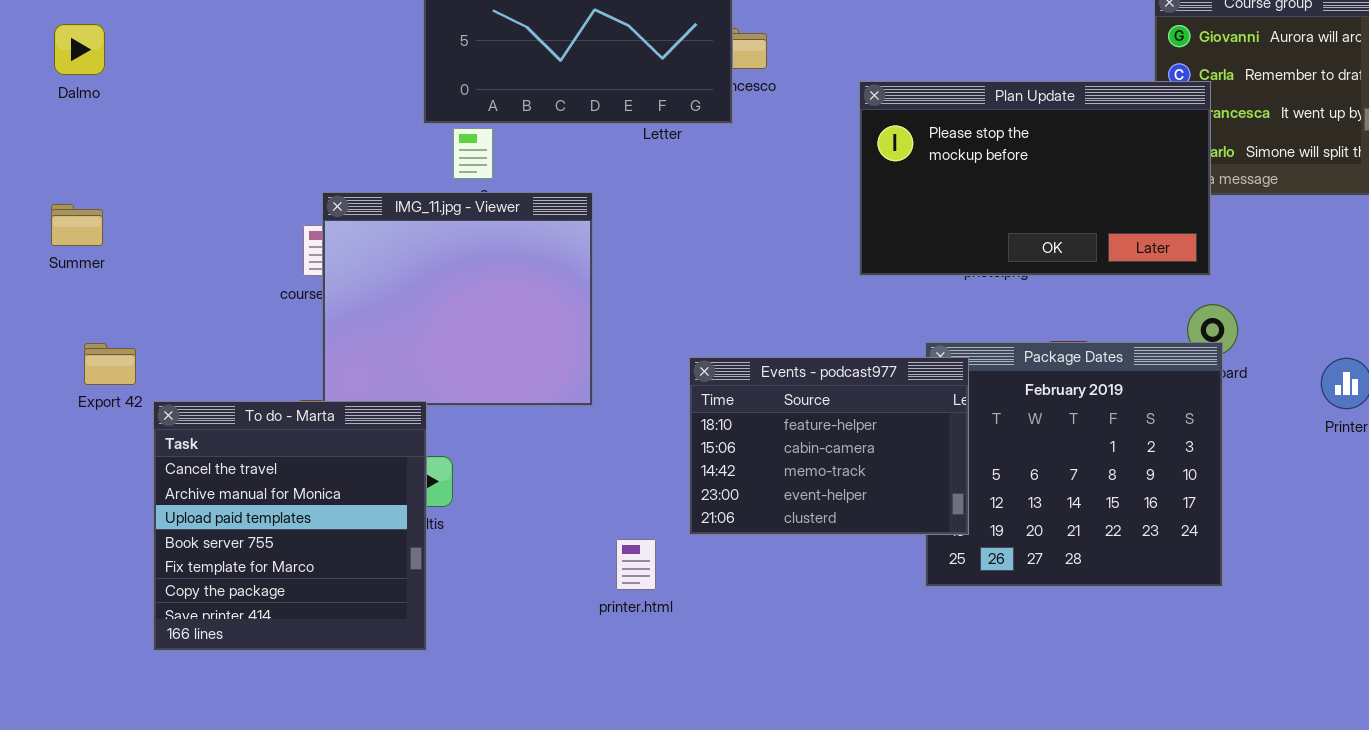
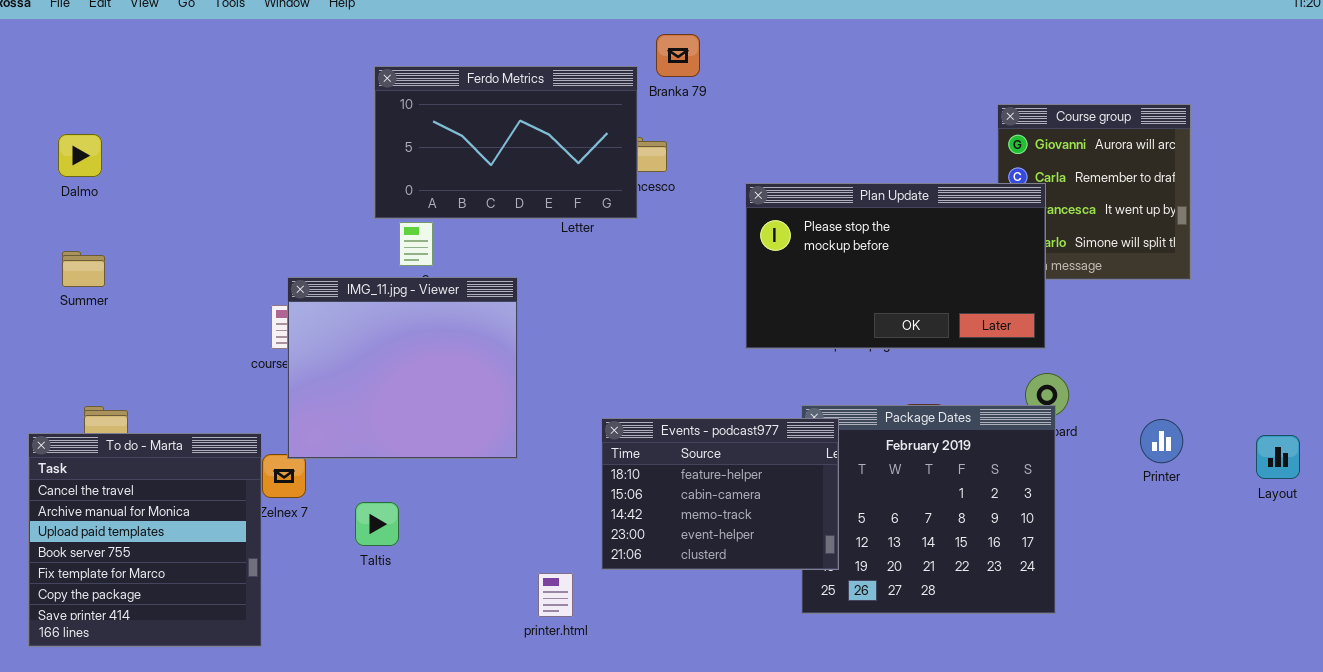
Summer: [51,204,103,246] -> [62,251,105,287], moved
To do - Marta: [153,401,427,651] -> [28,433,262,647], moved

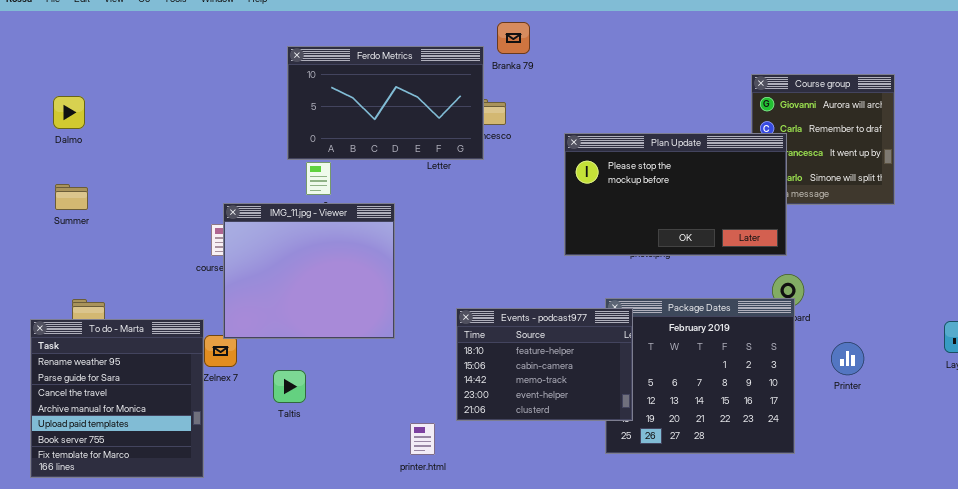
Printer: [1140,419,1183,463] -> [831,342,864,375], moved
To do - Marta: [28,433,262,647] -> [30,319,204,478], scrolled up 2 rows

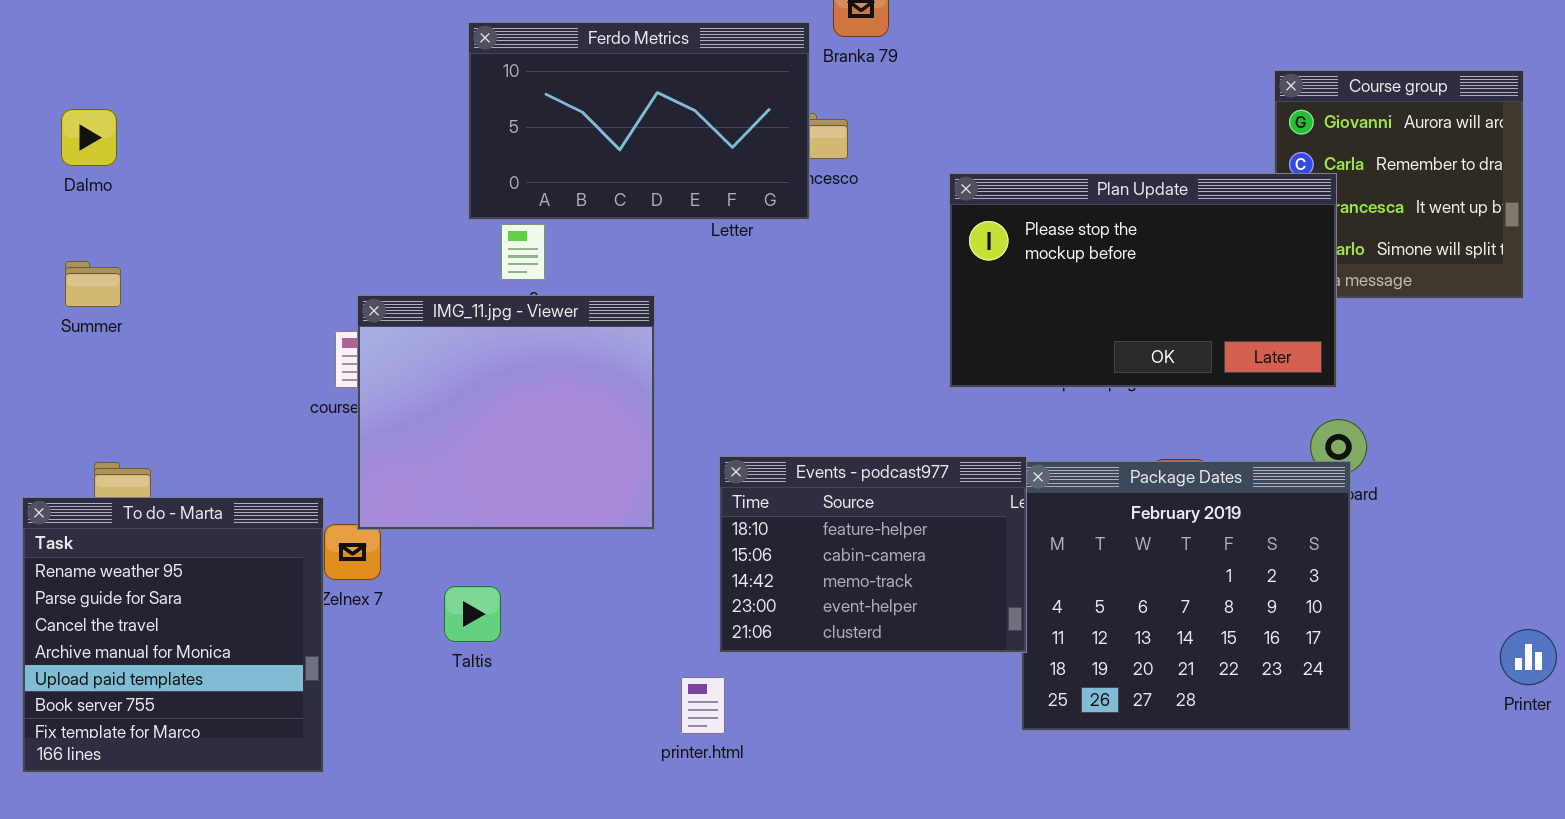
Events - podcast977: [456,308,633,421] -> [719,456,1027,653], moved
Printer: [831,342,864,375] -> [1500,629,1557,685], moved

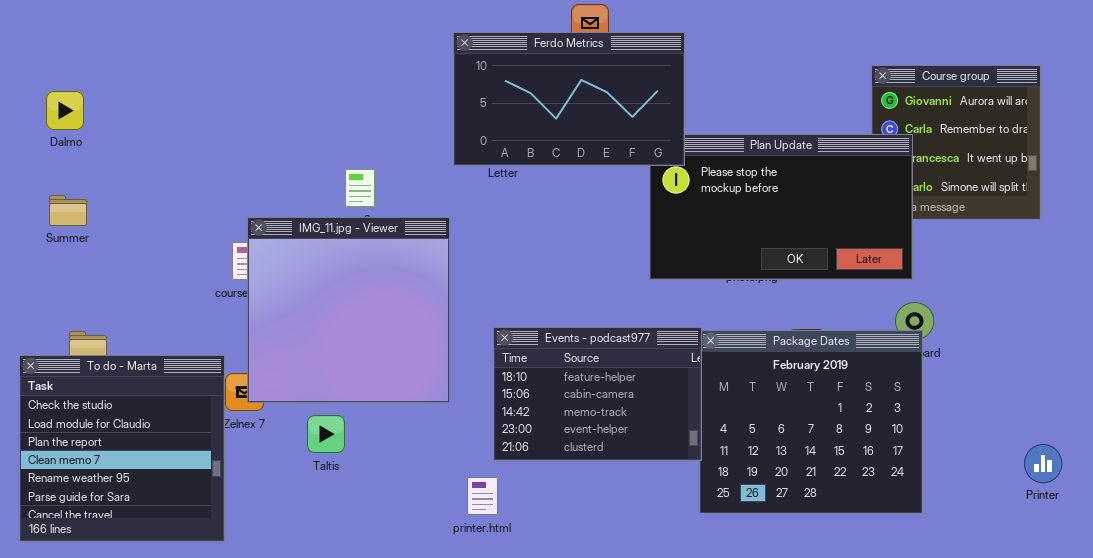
Ferdo Metrics: [468,22,810,220] -> [453,32,685,166], moved
IMG_11.jpg - Viewer: [357,295,655,530] -> [247,217,450,403], resized
To do - Marta: [22,497,324,773] -> [19,355,225,542], scrolled up 4 rows

